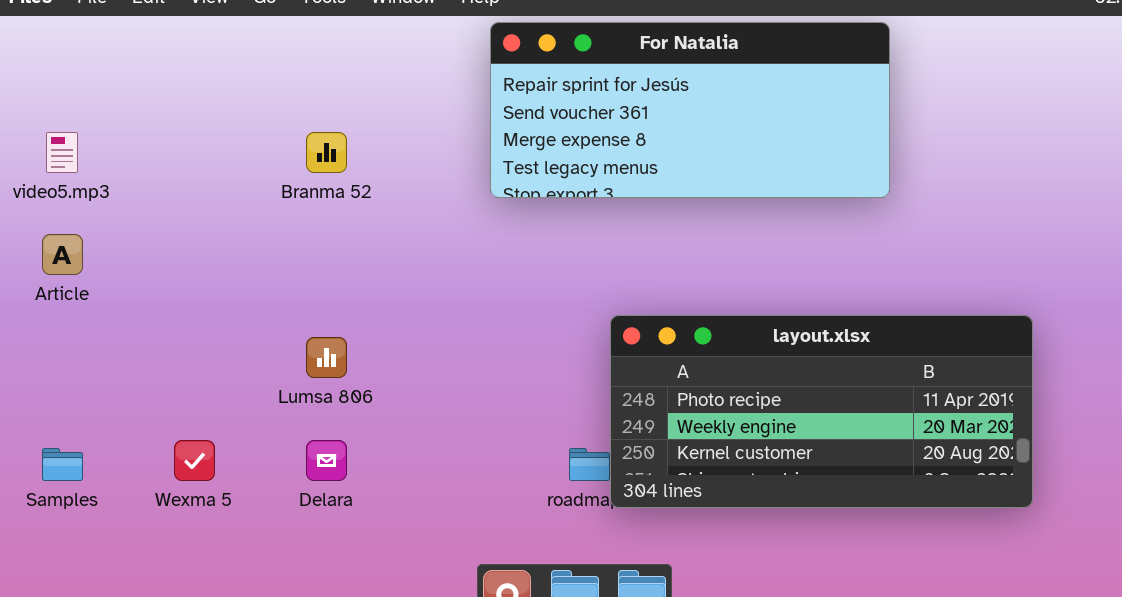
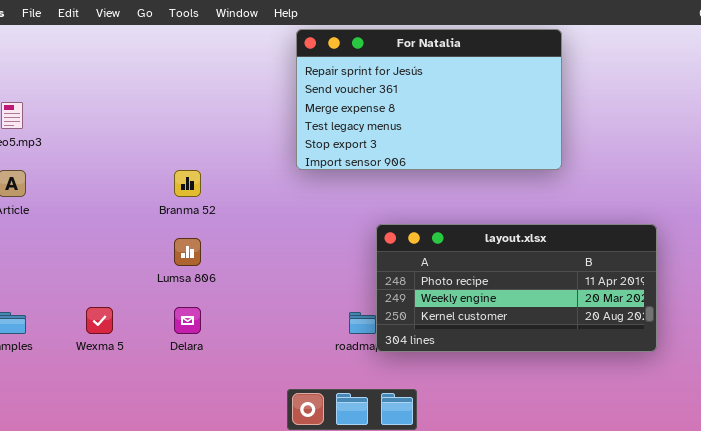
For Natalia: [490,22,890,198] -> [296,29,562,170], resized
Branma 52: [306,132,347,173] -> [174,170,201,197], moved

